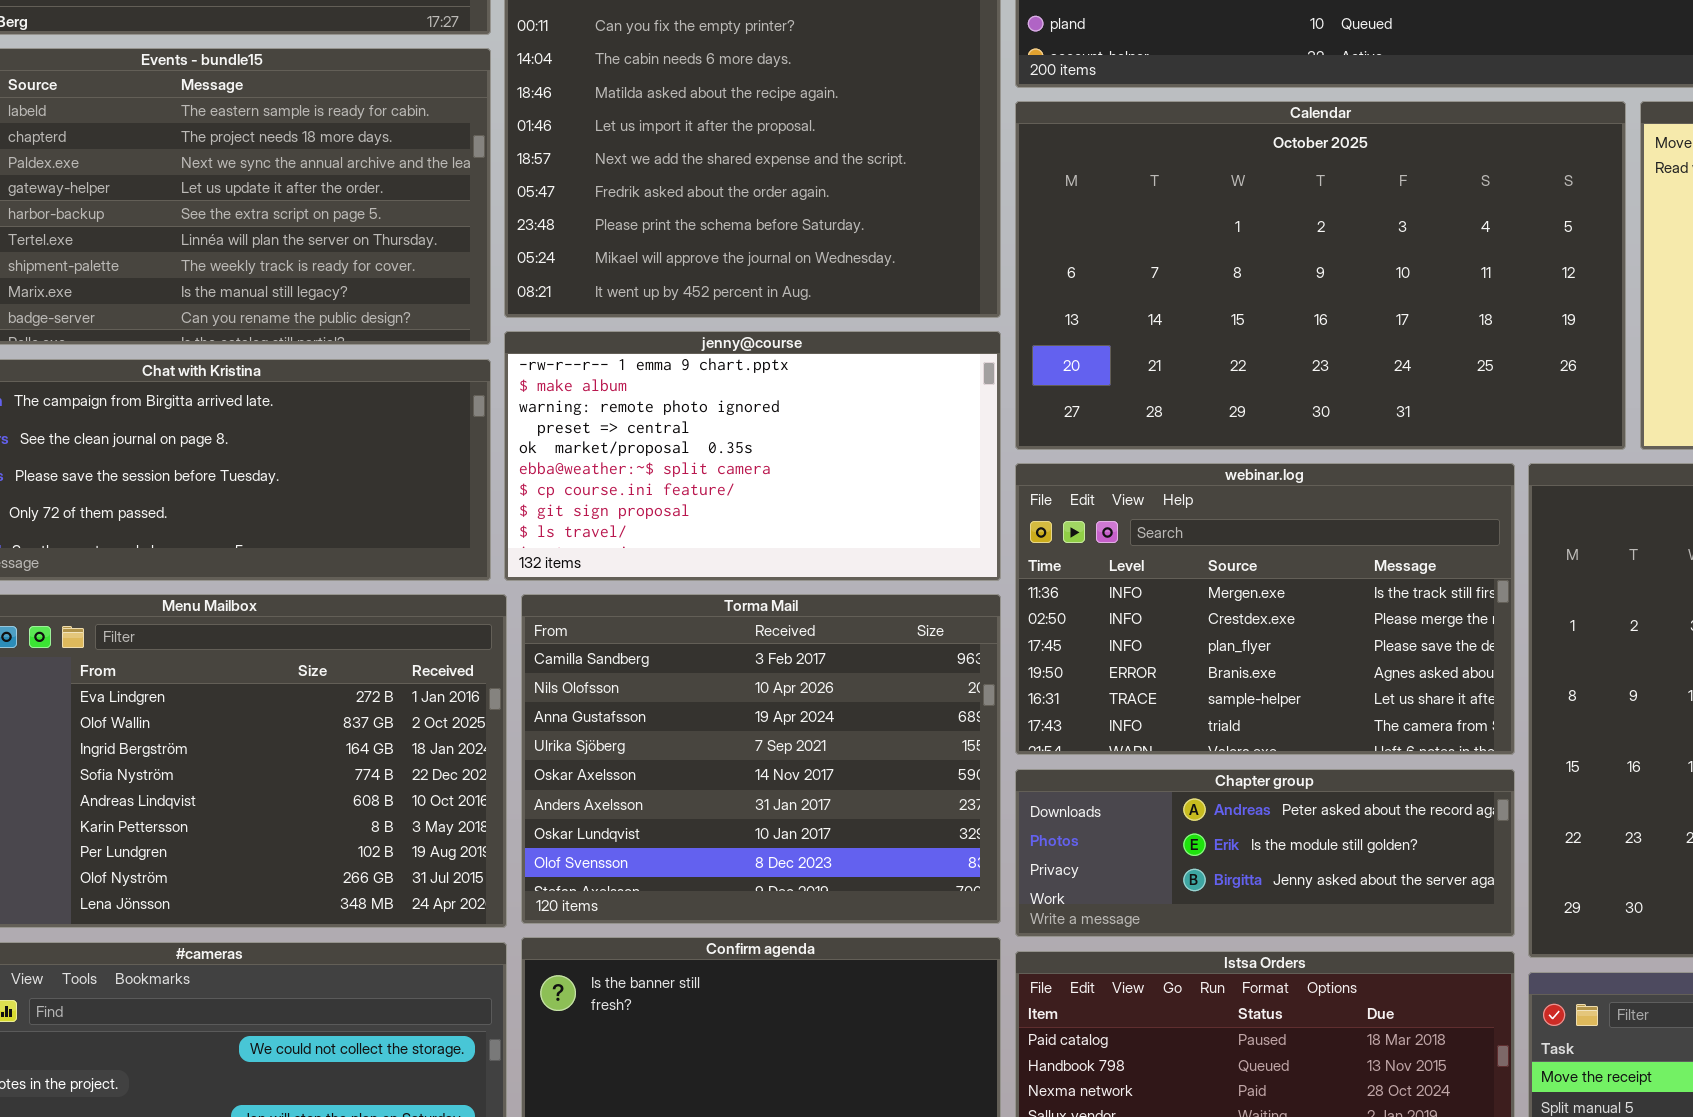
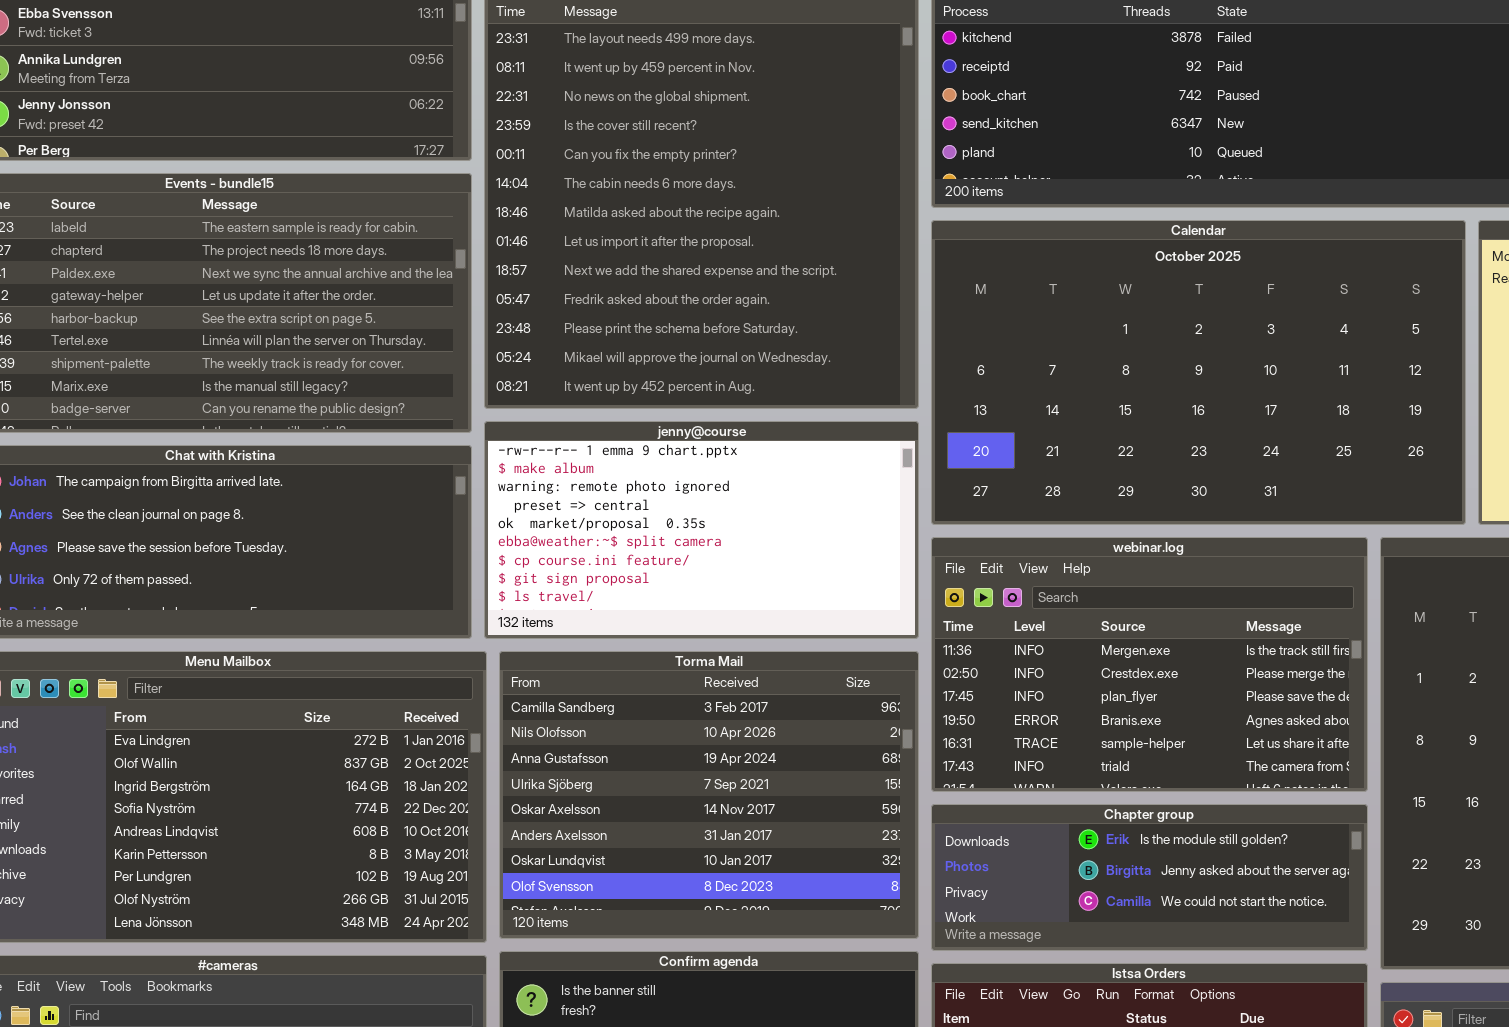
Chapter group: [1015,769,1515,937] -> [931,804,1368,951], scrolled down 1 row

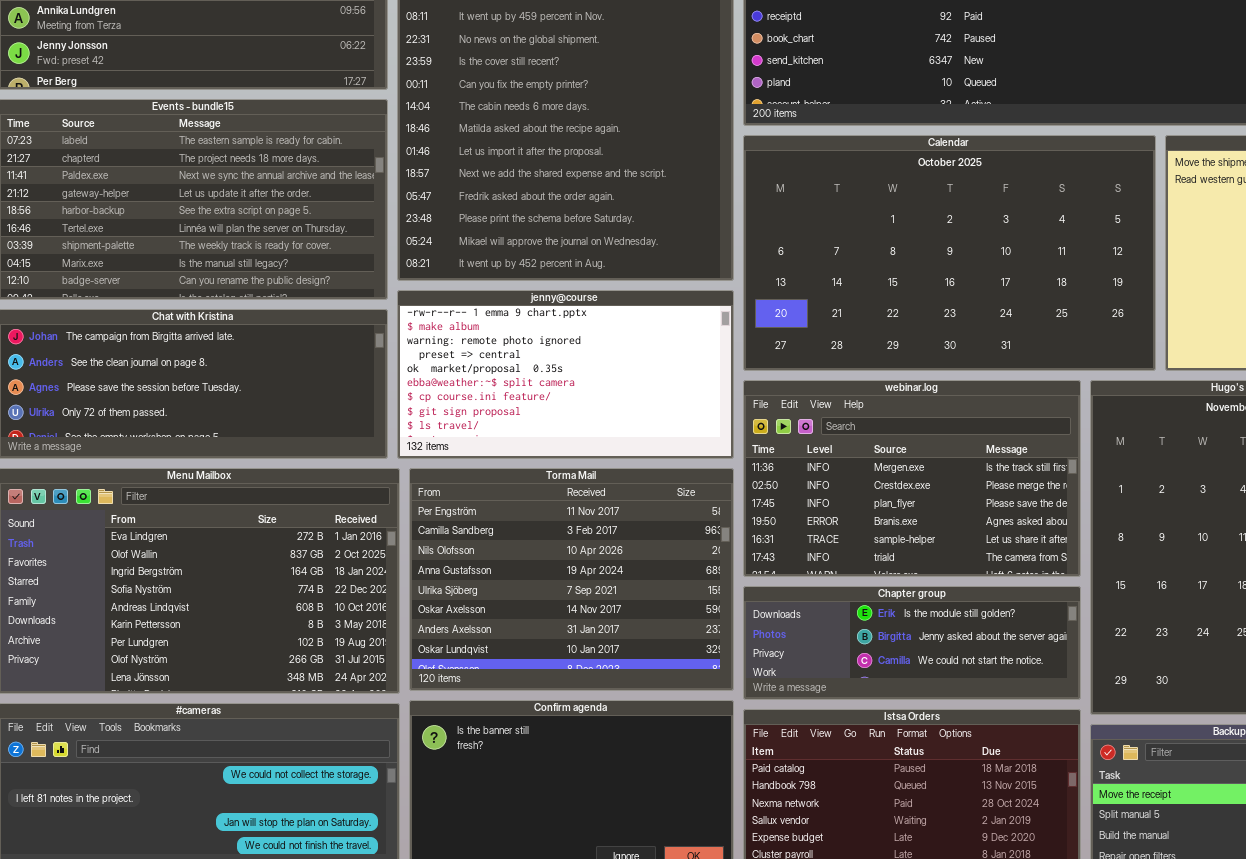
Torma Mail: [499,651,919,939] -> [409,468,734,691], scrolled up 1 row

